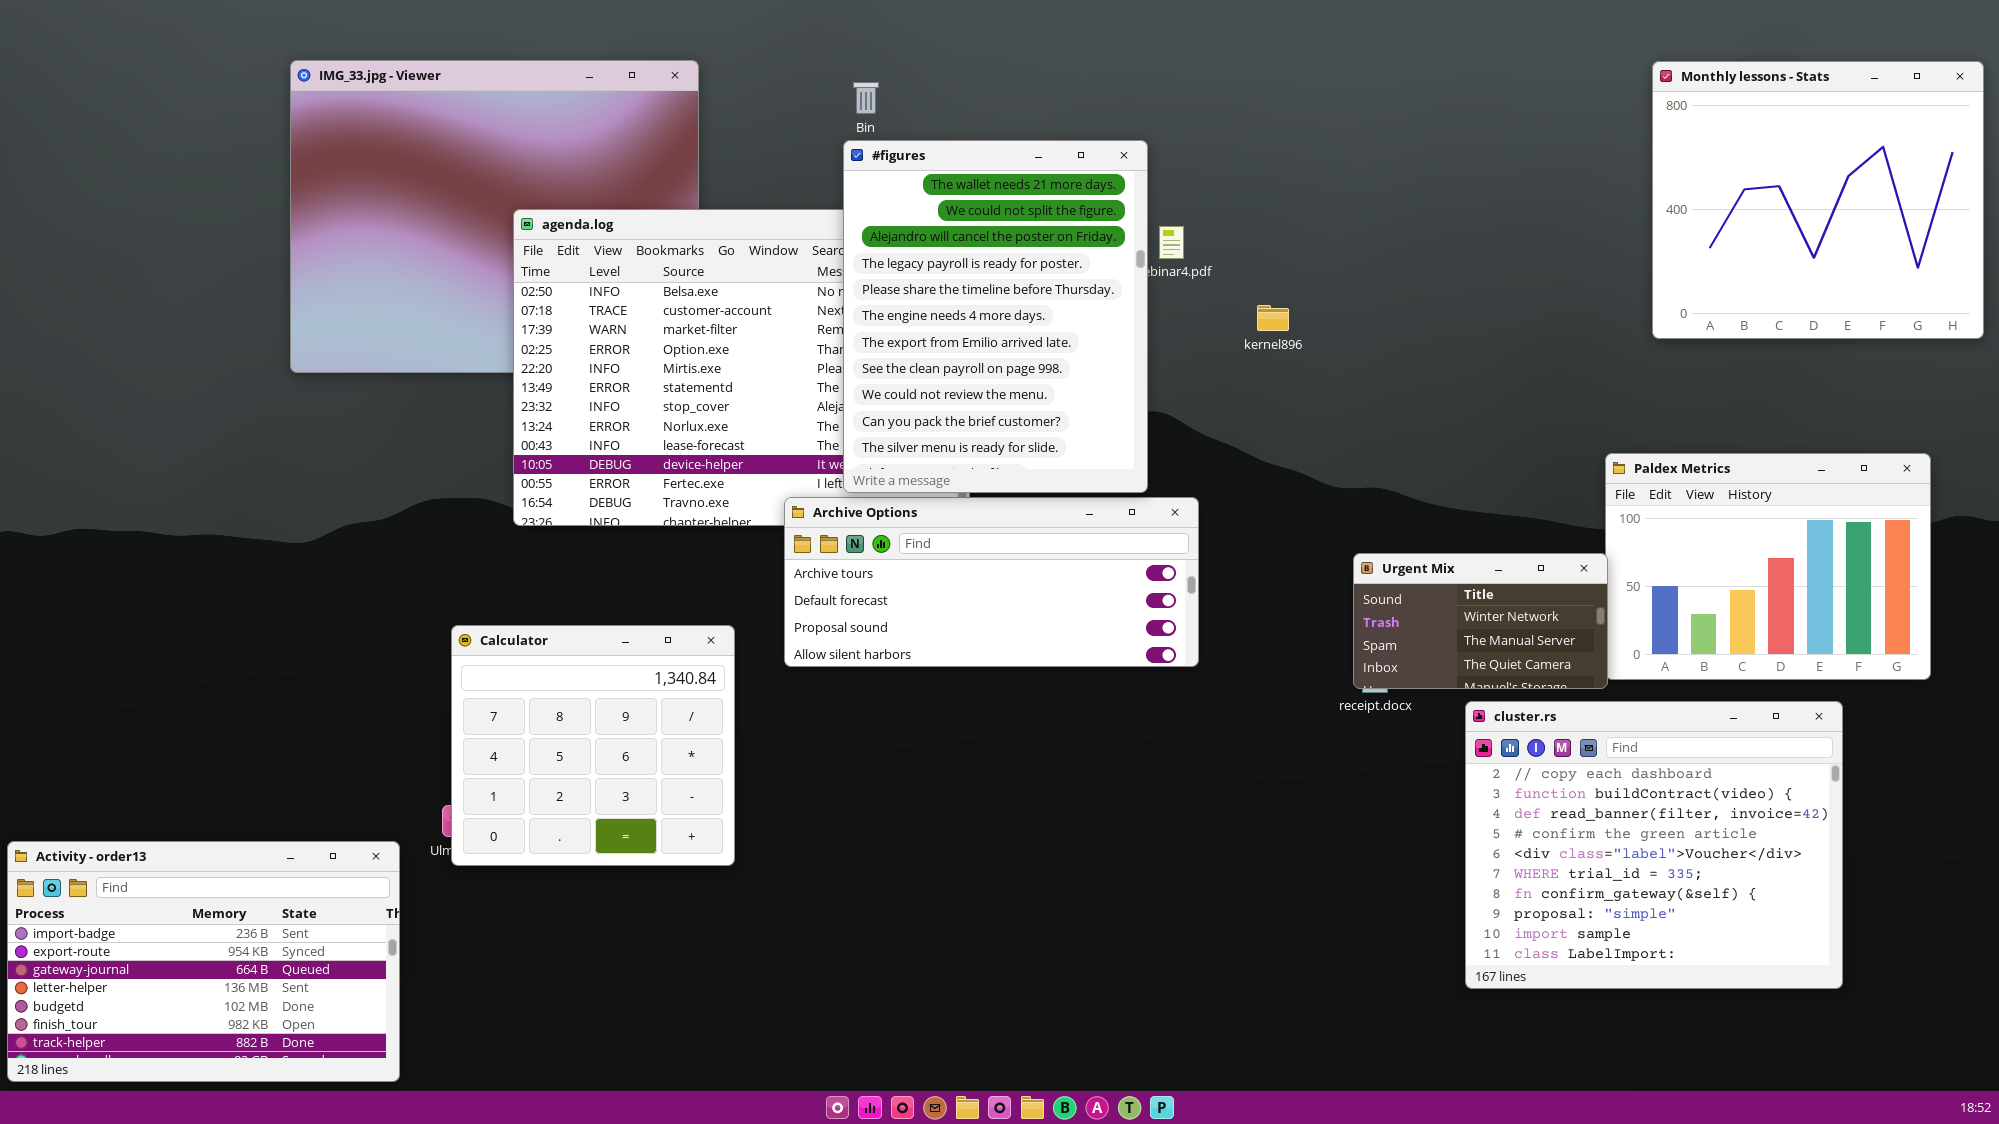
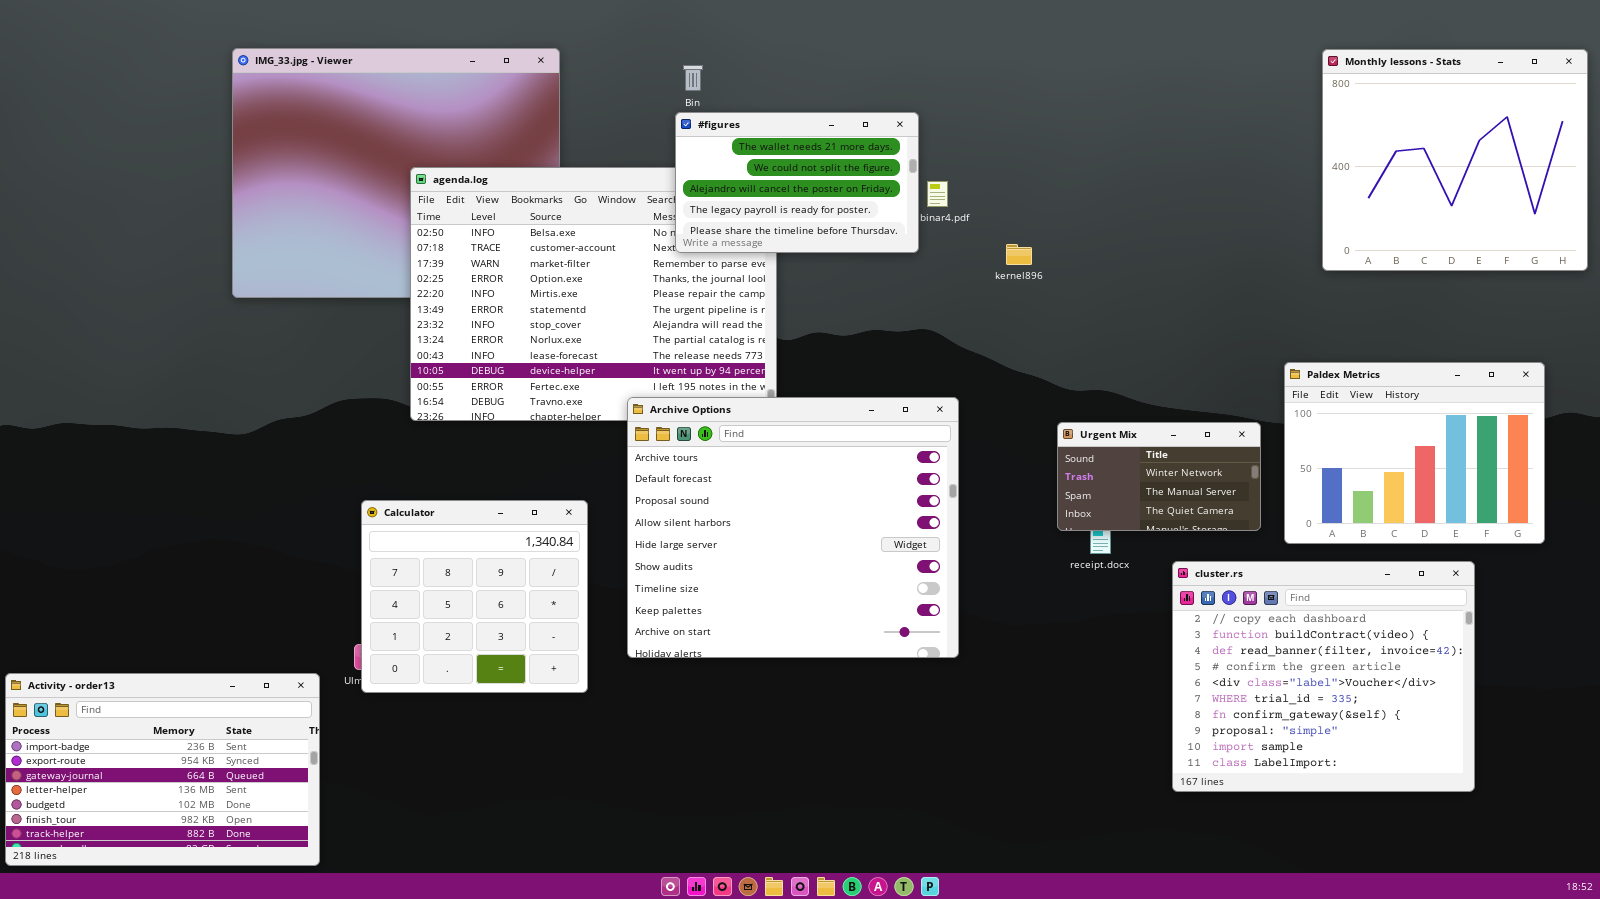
#figures: [843,140,1148,493] -> [675,112,919,253], resized
Archive Options: [784,497,1199,667] -> [627,397,959,658], resized
Urgent Mix: [1353,553,1608,689] -> [1057,422,1261,531], moved

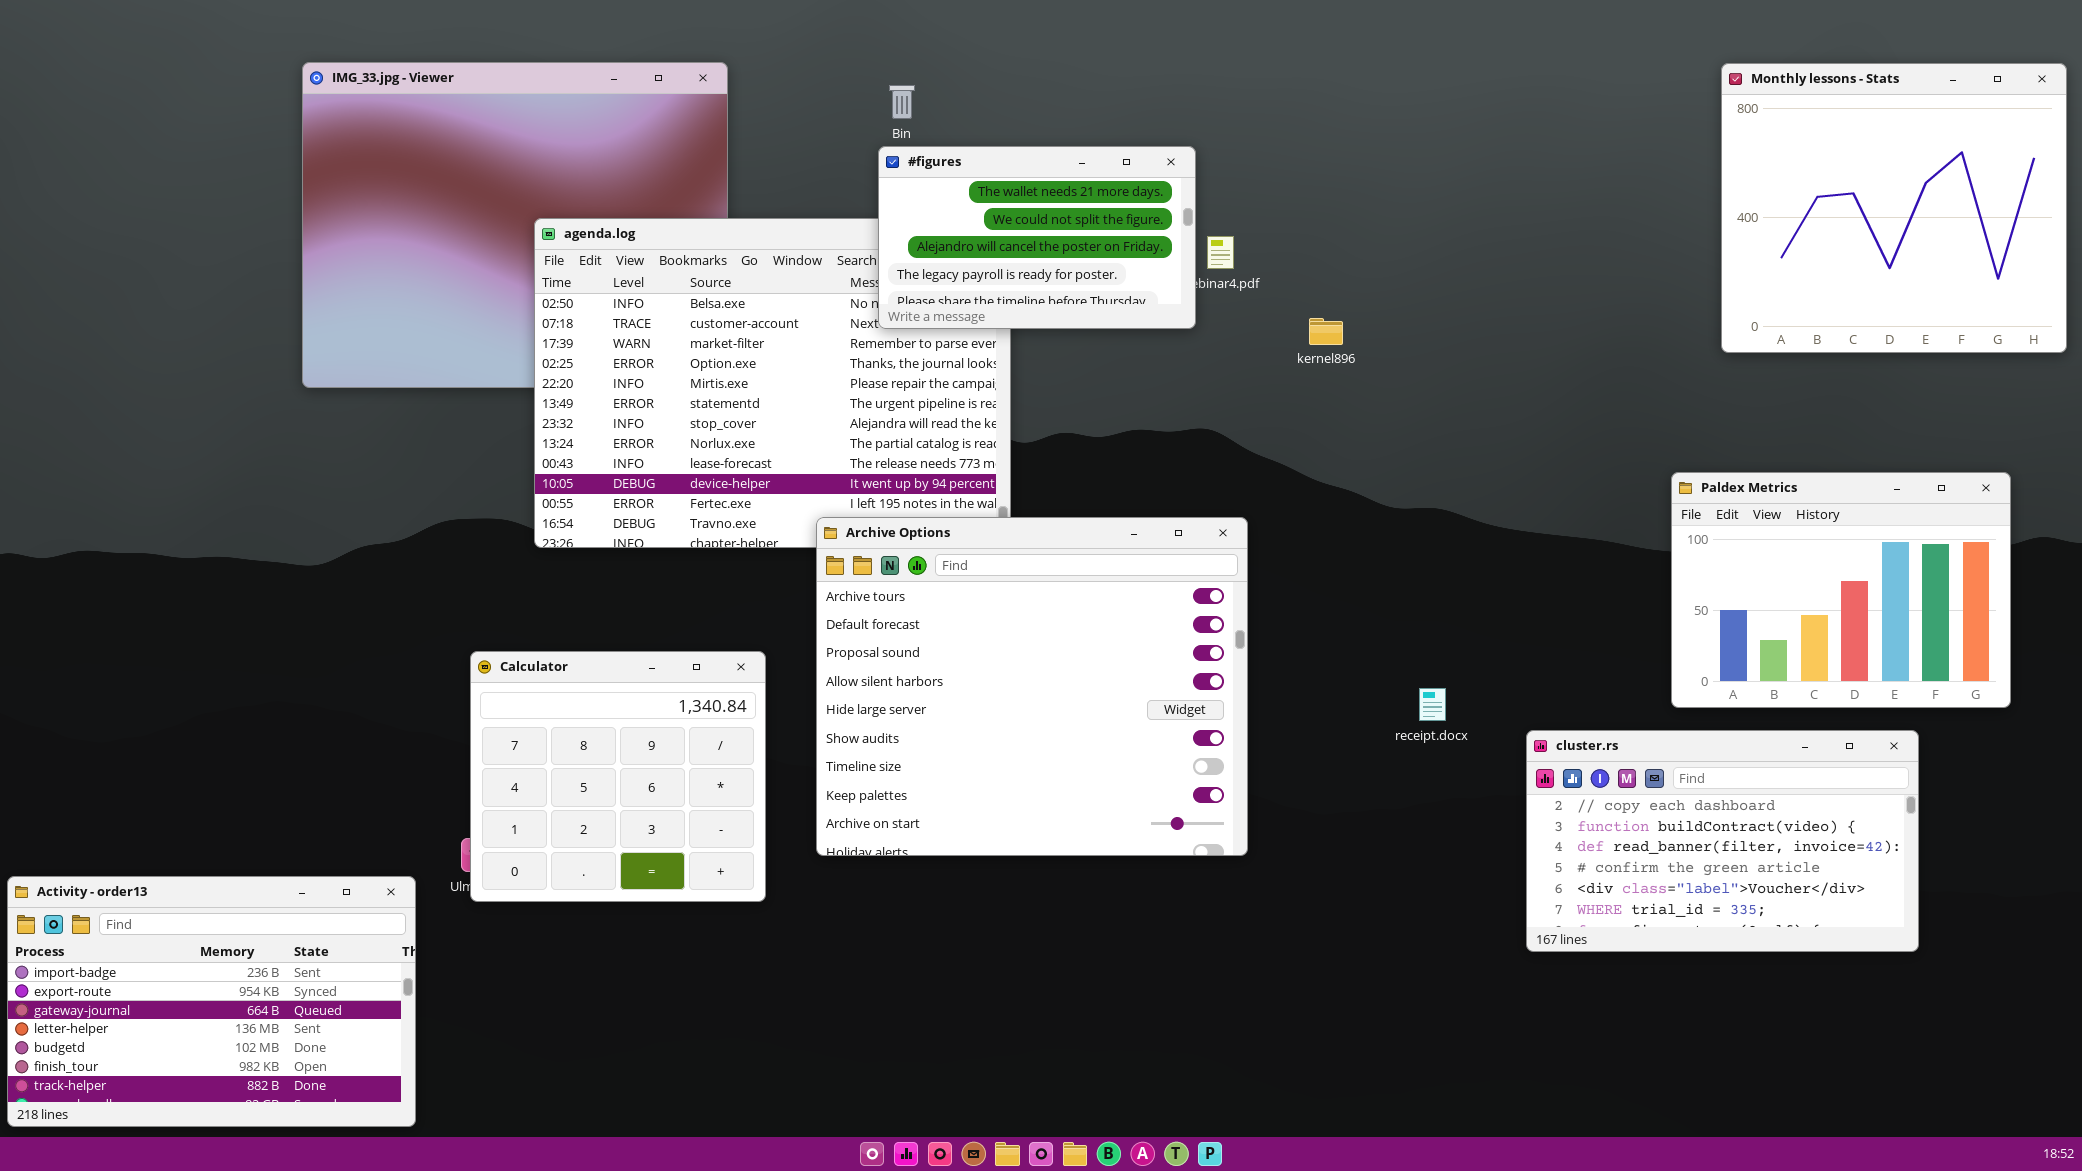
Urgent Mix: [1057,422,1261,531] -> none, closed
cluster.rs: [1172,561,1475,792] -> [1526,730,1919,952], resized

